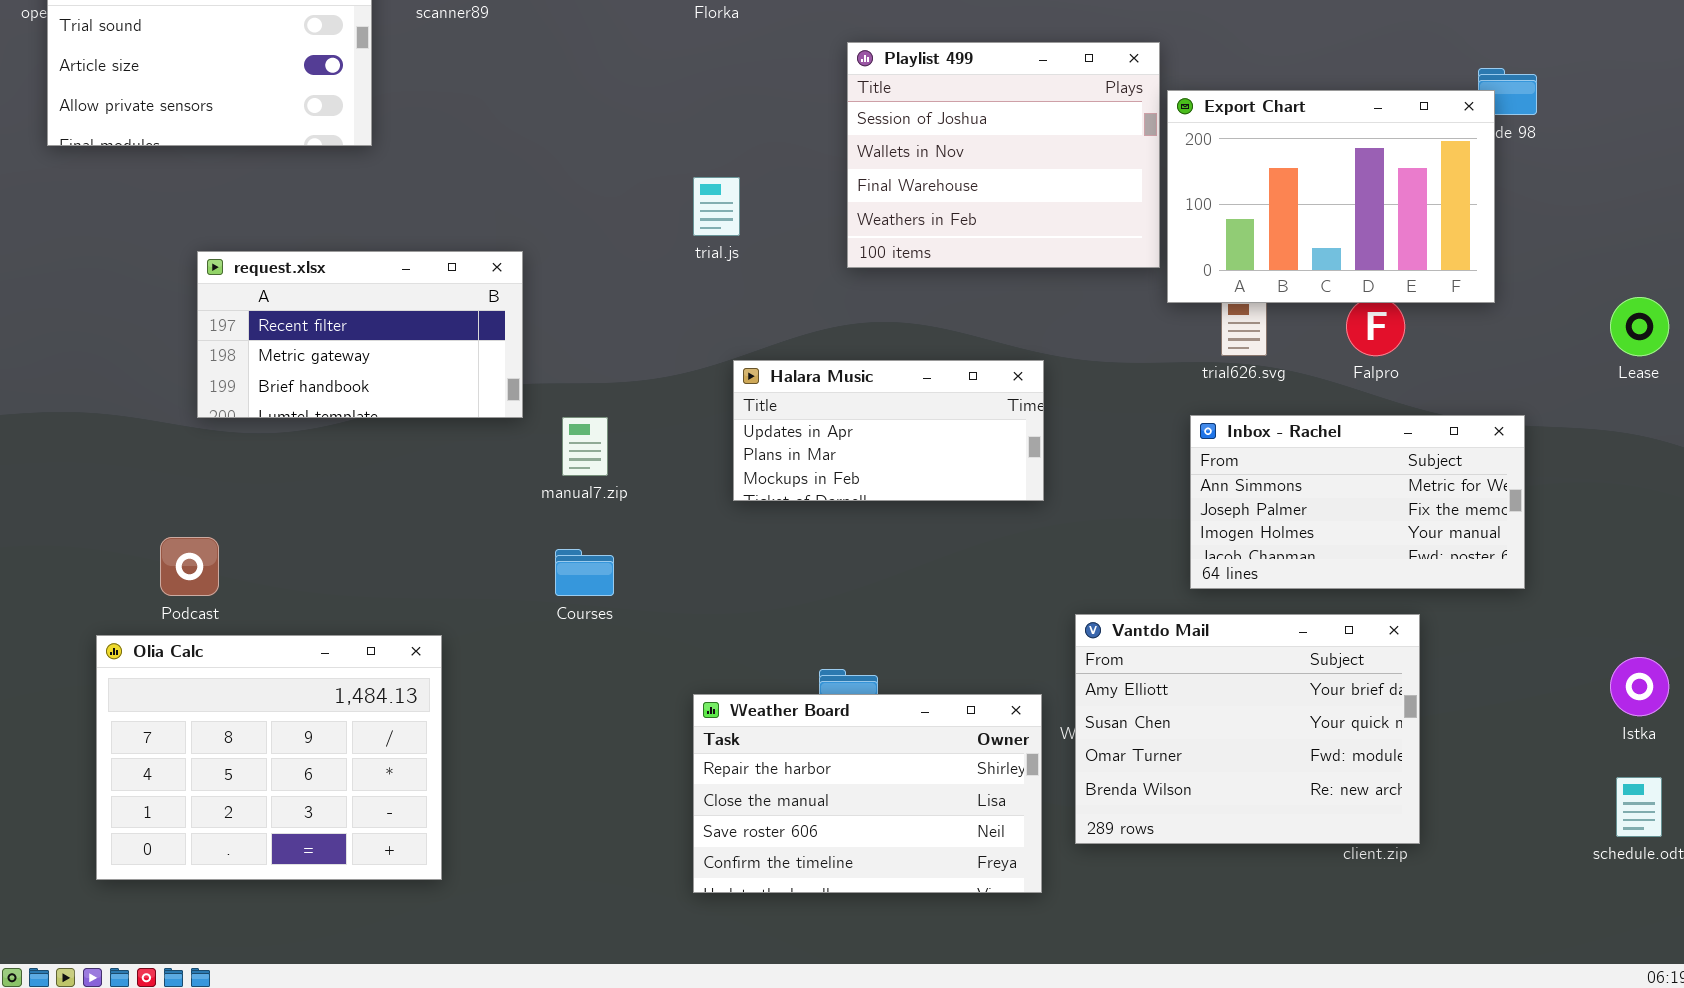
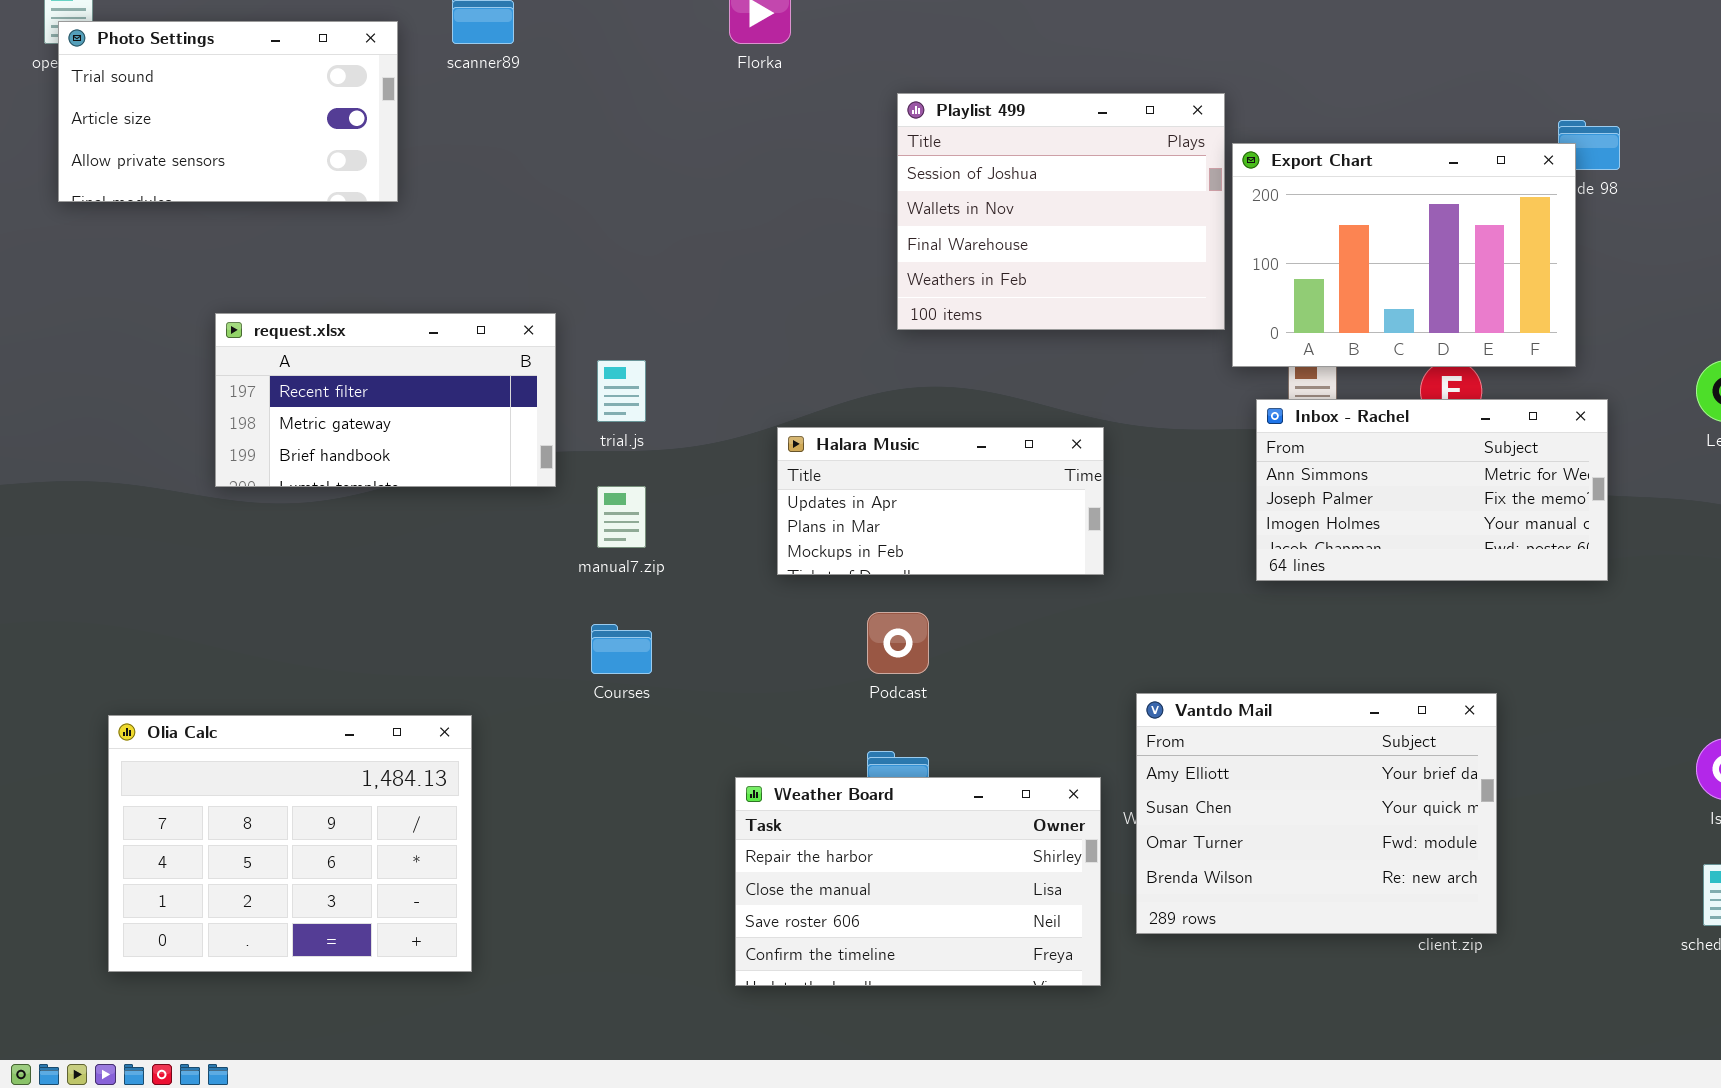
trial.js: [693,177,740,236] -> [597,360,646,422], moved
Inbox - Rachel: [1190,415,1525,589] -> [1256,399,1608,581], moved
Podcast: [160,537,219,596] -> [867,612,929,674], moved

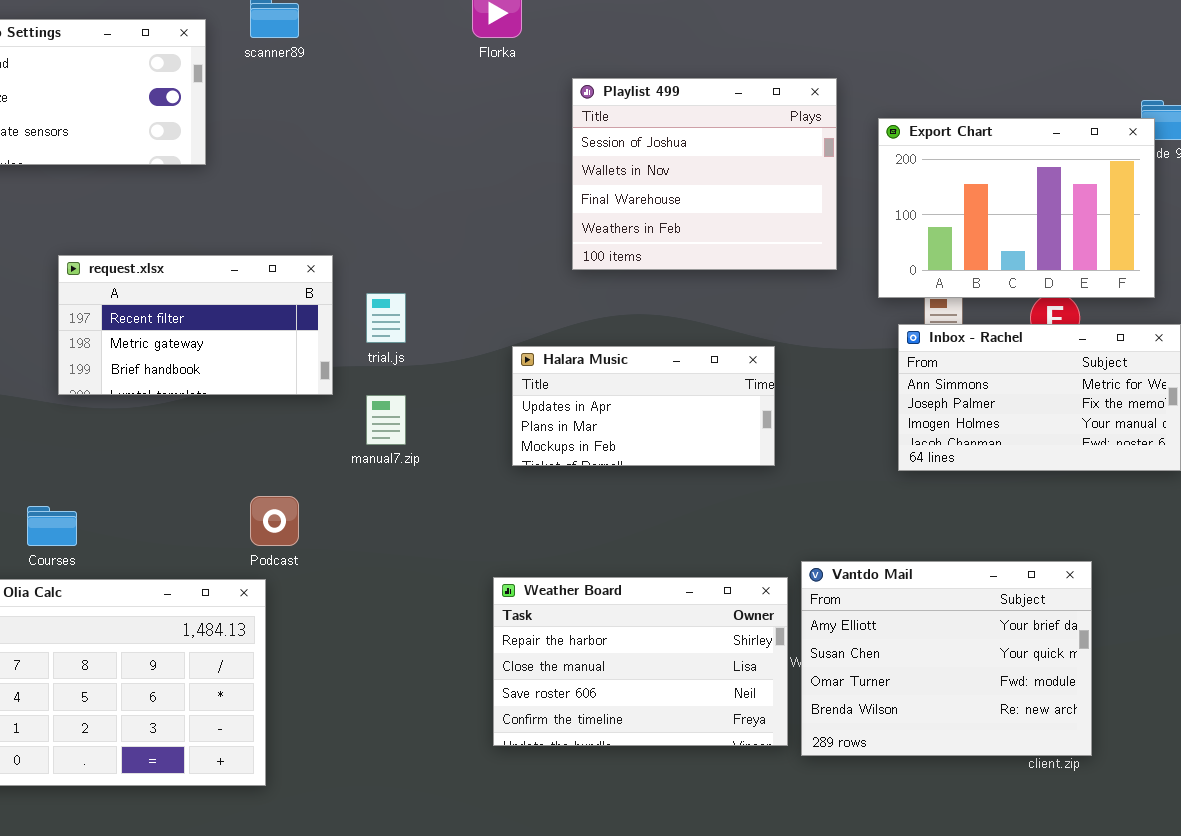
Playlist 499: [897,93,1225,330] -> [572,78,837,270], moved
Podcast: [867,612,929,674] -> [250,496,299,546], moved
Courses: [591,624,652,674] -> [27,506,77,546], moved
Weather Board: [735,777,1101,986] -> [493,577,788,746], moved

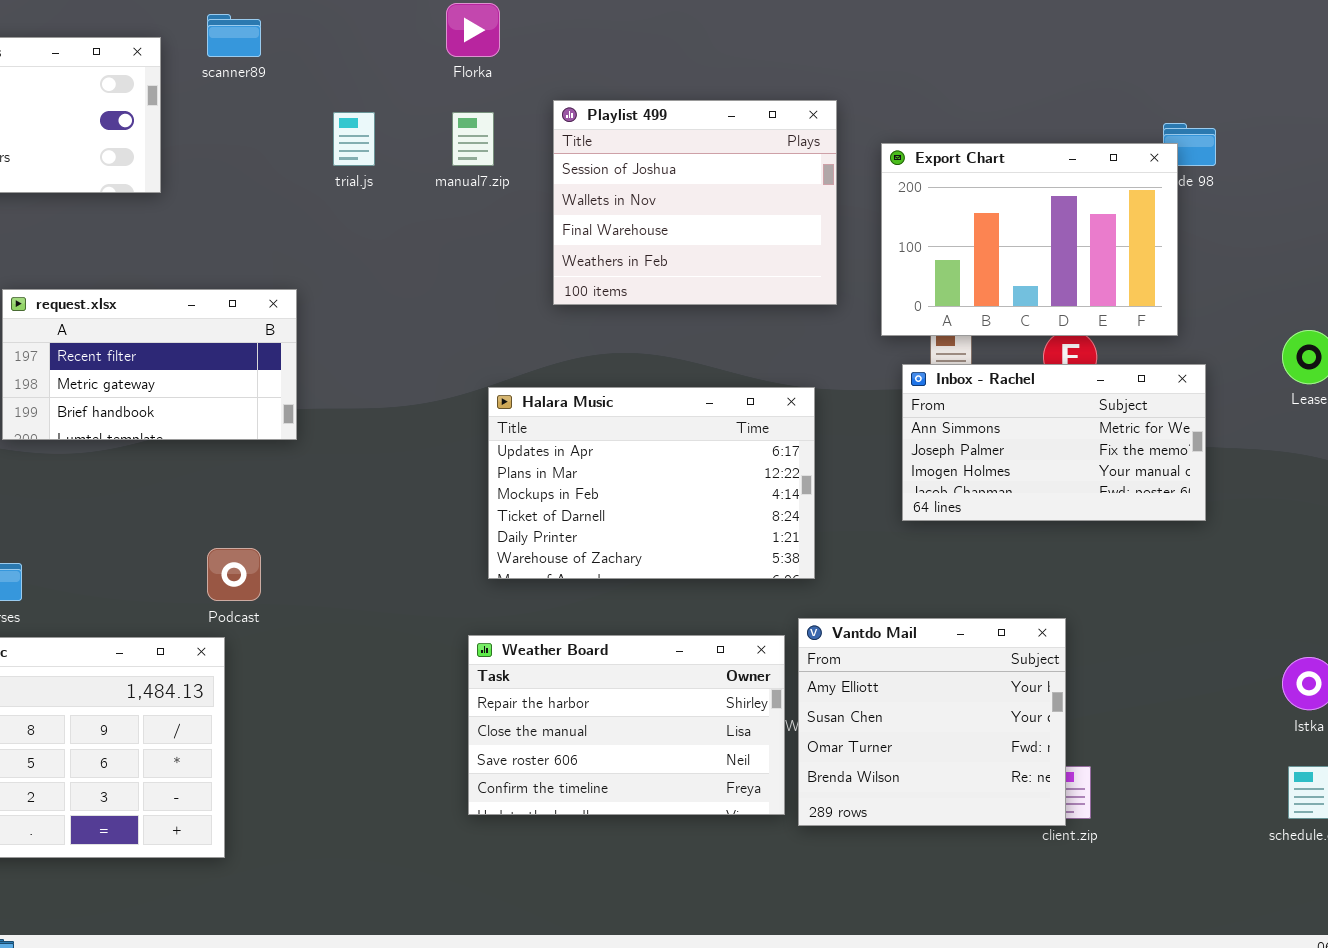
trial.js: [366,293,406,343] -> [333,112,375,166], moved
Halara Music: [512,346,775,466] -> [488,387,815,579], resized
manual7.zip: [366,395,406,445] -> [452,112,494,166], moved
Vantdo Mail: [801,561,1092,756] -> [798,618,1066,826], resized

